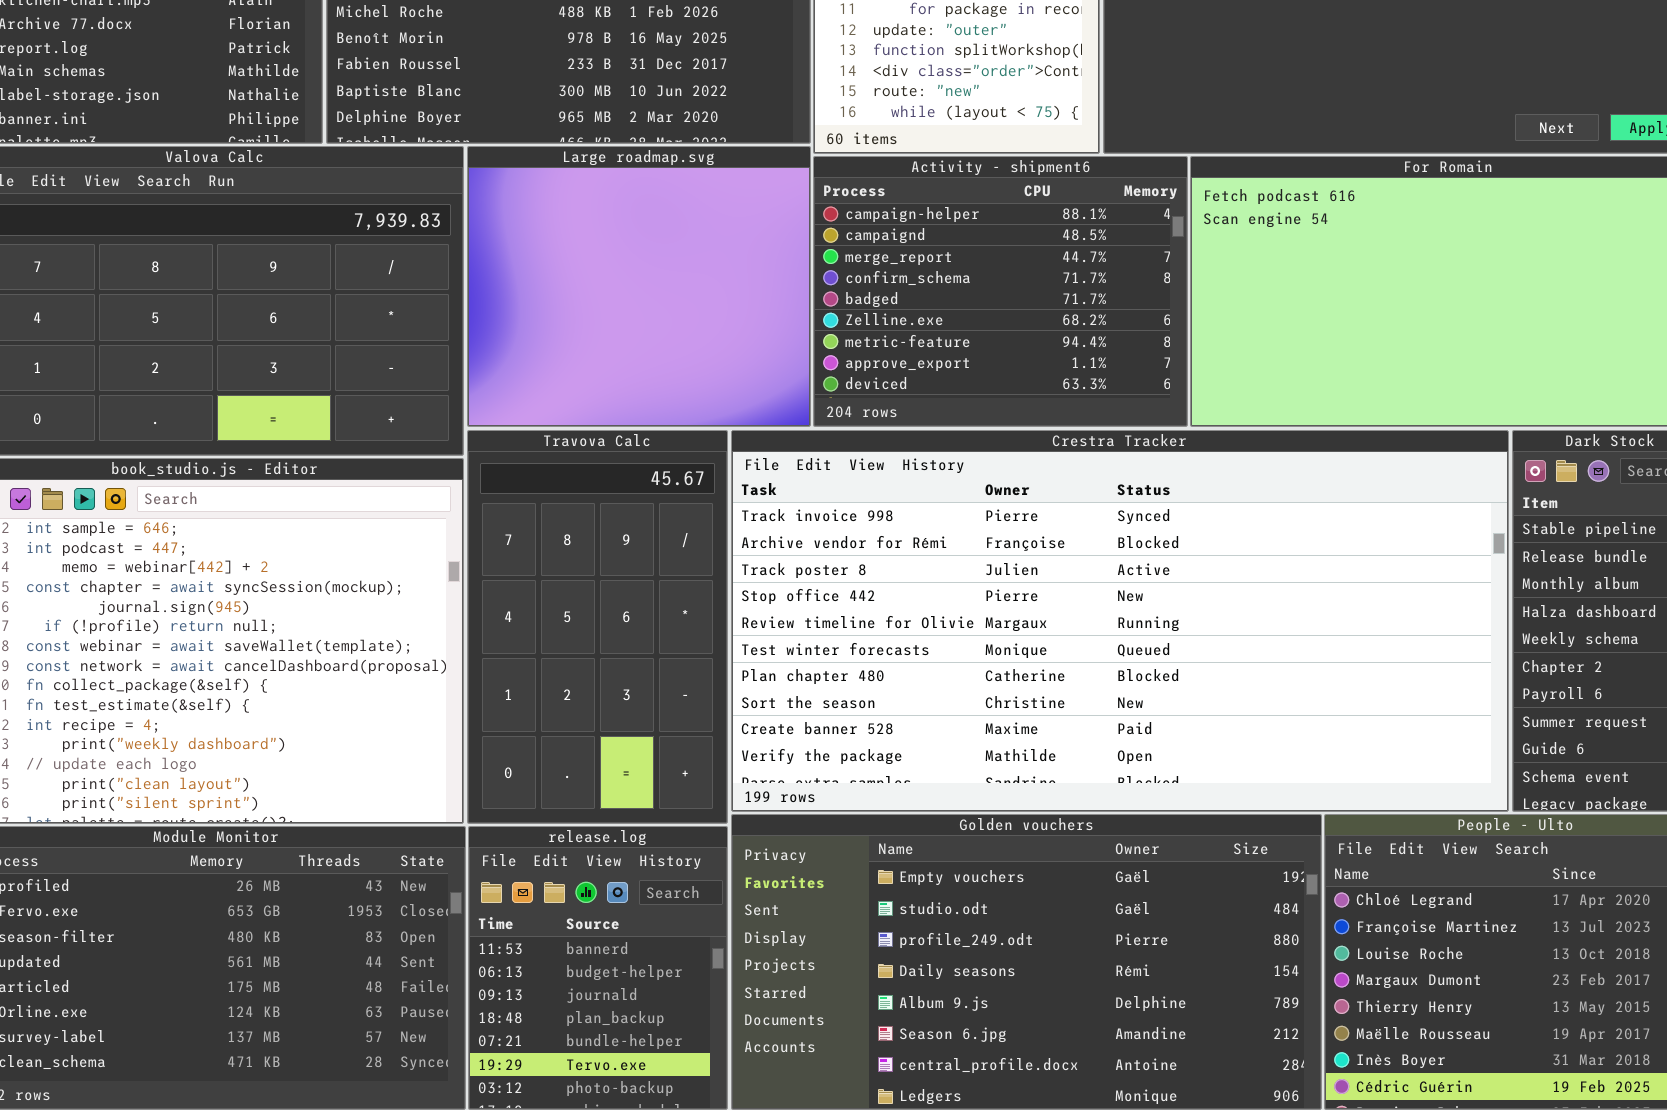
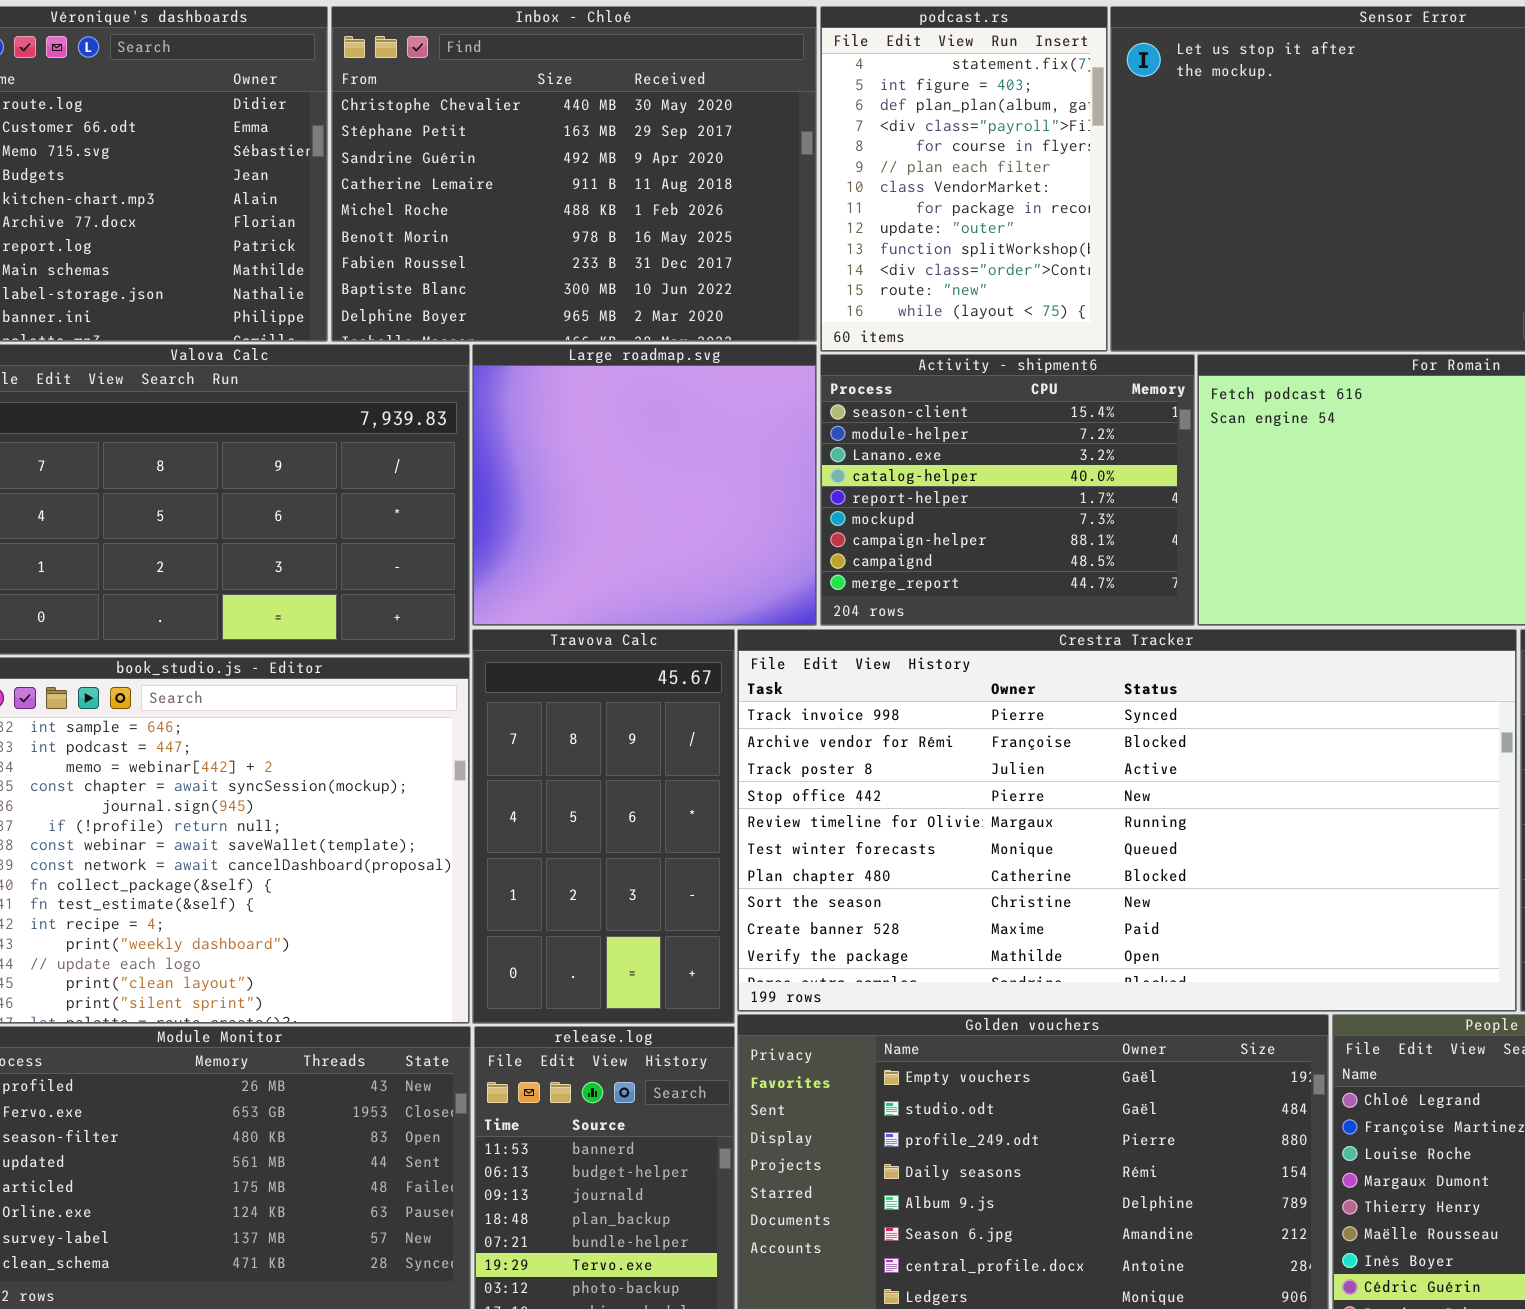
Activity - shipment6: [813,156,1188,427] -> [820,354,1195,626], scrolled up 6 rows

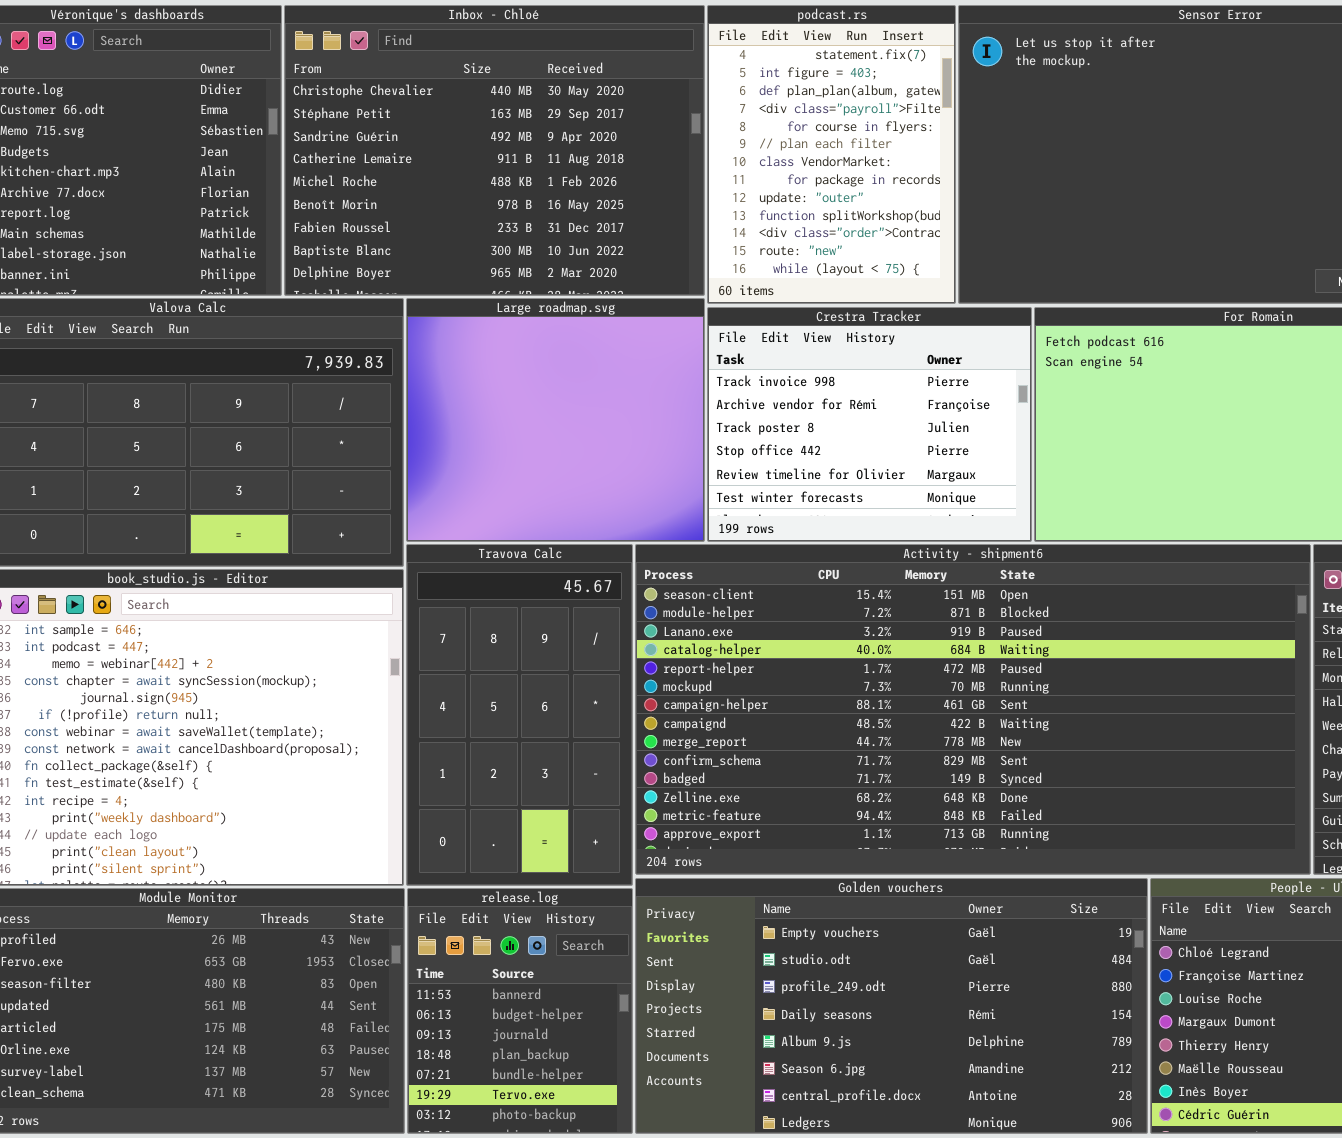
Activity - shipment6: [820,354,1195,626] -> [635,544,1311,875], moved, resized
Crestra Tracker: [737,629,1517,1012] -> [707,307,1032,542], moved, resized

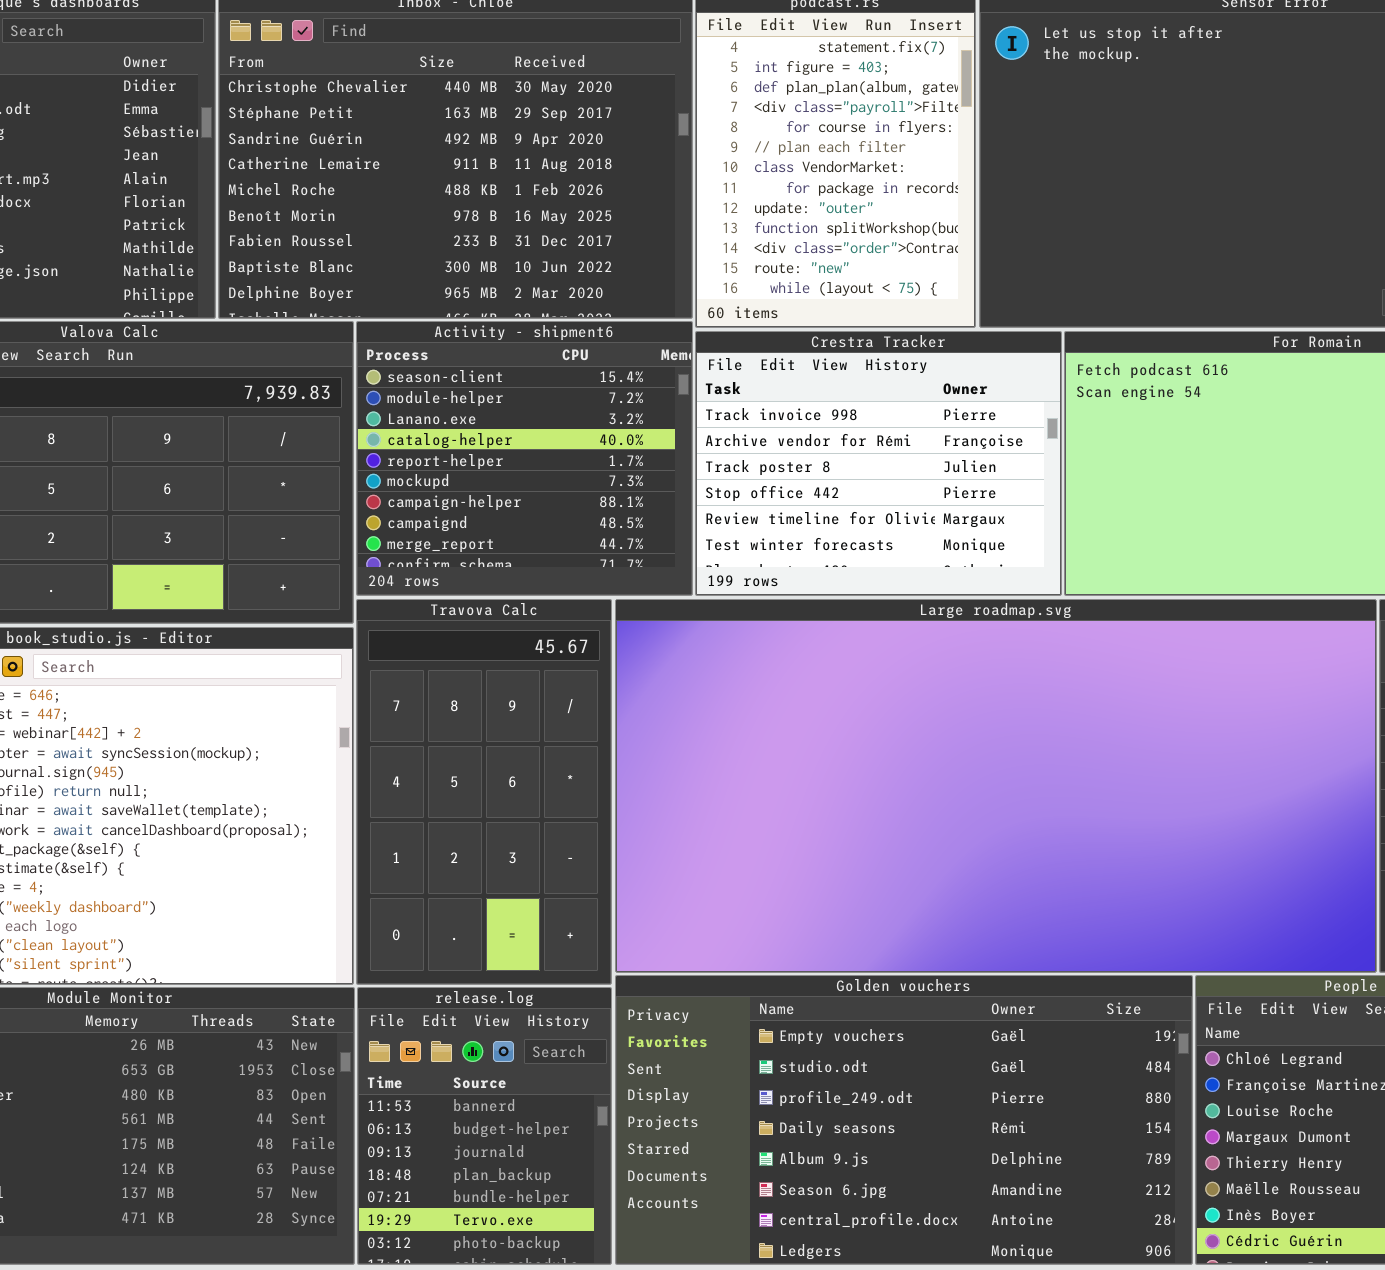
Large roadmap.svg: [406,298,705,542] -> [615,599,1377,973], moved, resized
Activity - shipment6: [635,544,1311,875] -> [356,321,693,596], moved, resized

